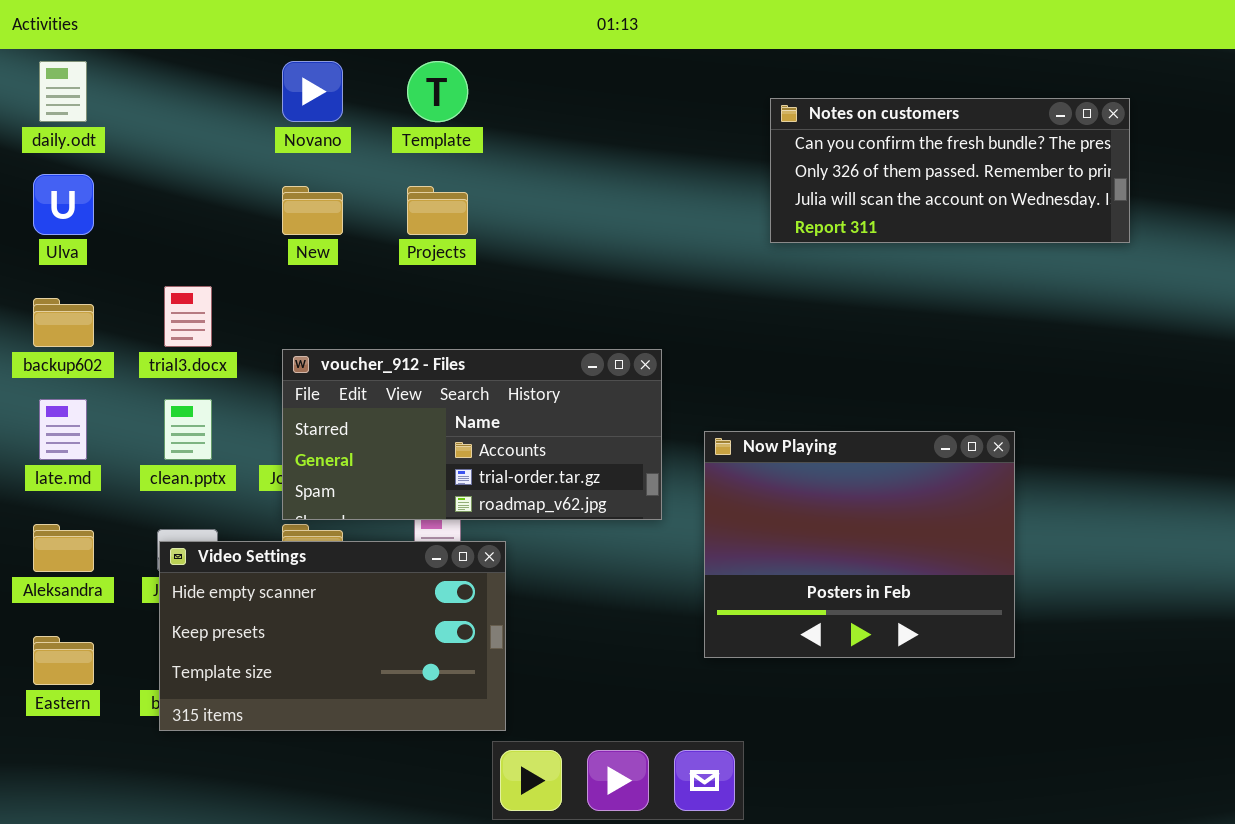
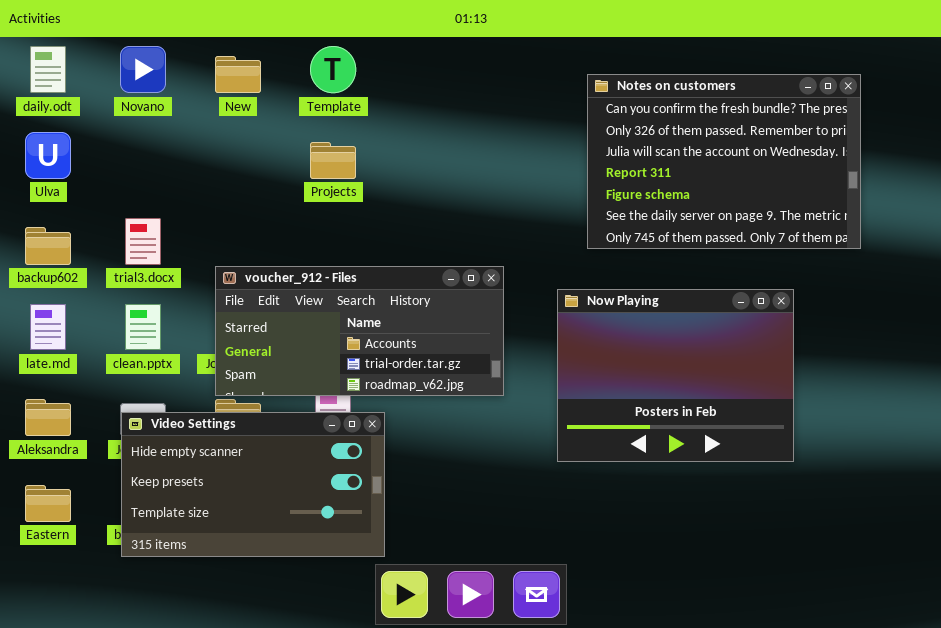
Novano: [282,61,343,122] -> [120,46,166,93], moved
Notes on customers: [770,98,1130,243] -> [587,74,861,249], resized
New: [282,186,343,235] -> [215,56,261,93], moved
Now Playing: [704,431,1015,658] -> [557,289,794,462], moved

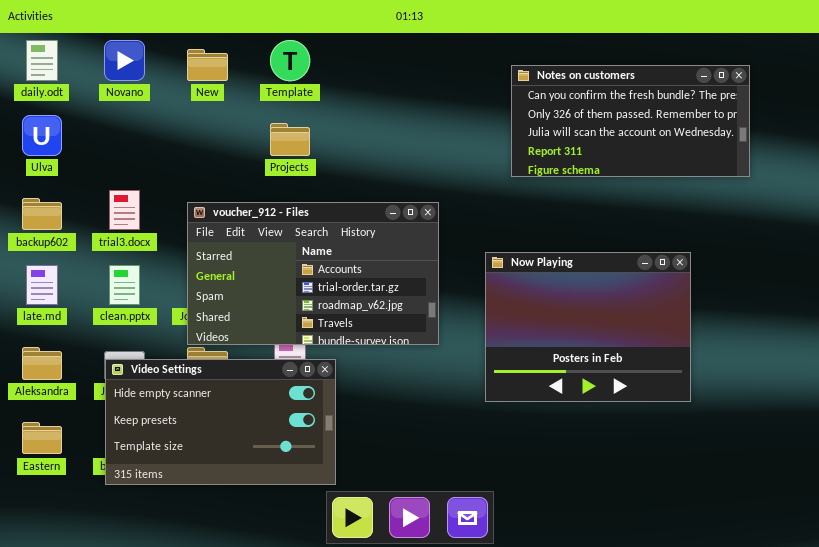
Notes on customers: [587,74,861,249] -> [511,65,750,177], resized
voucher_912 - Files: [215,266,504,396] -> [187,202,439,345], resized

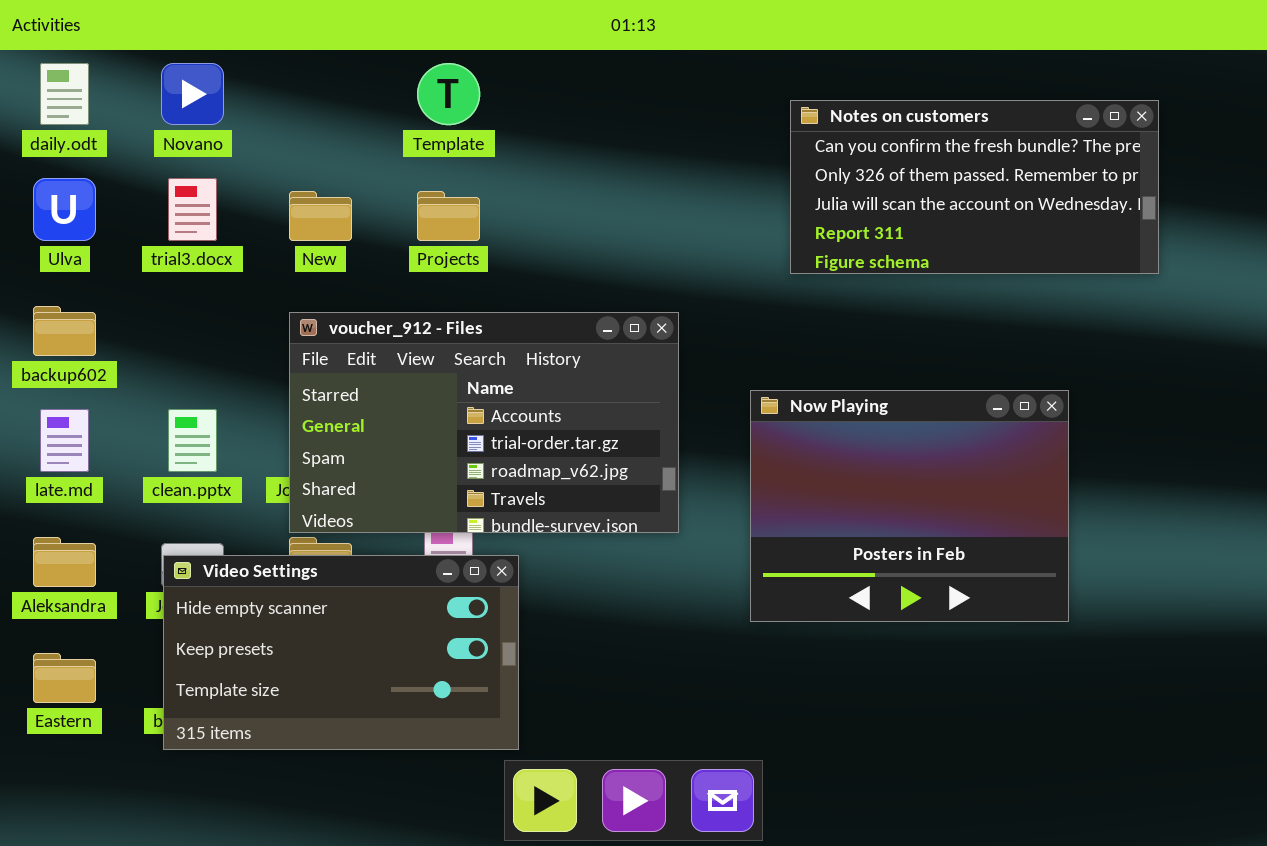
New: [187,49,228,81] -> [289,191,352,241], moved
trial3.docx: [109,190,140,230] -> [168,178,217,241], moved

